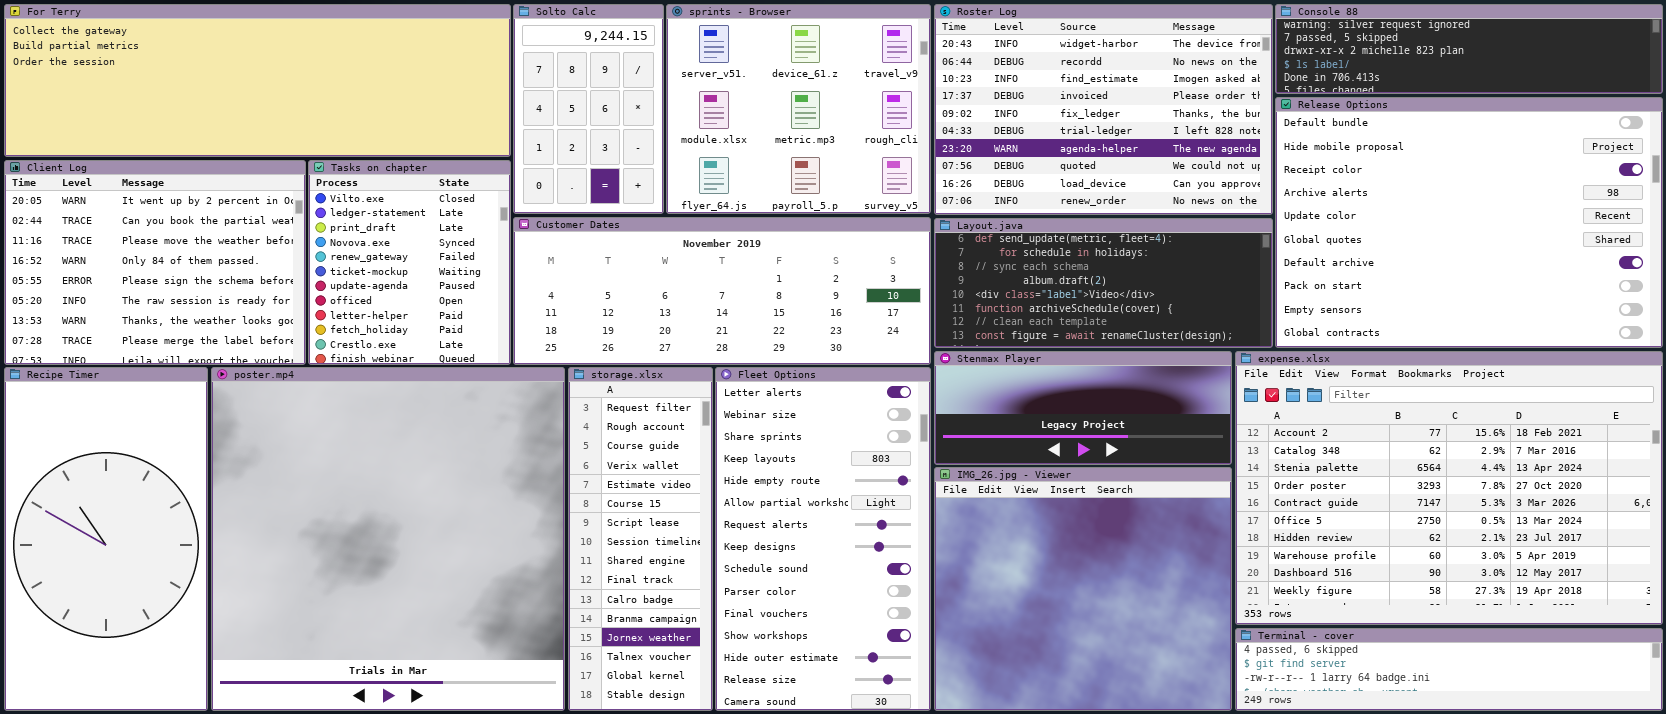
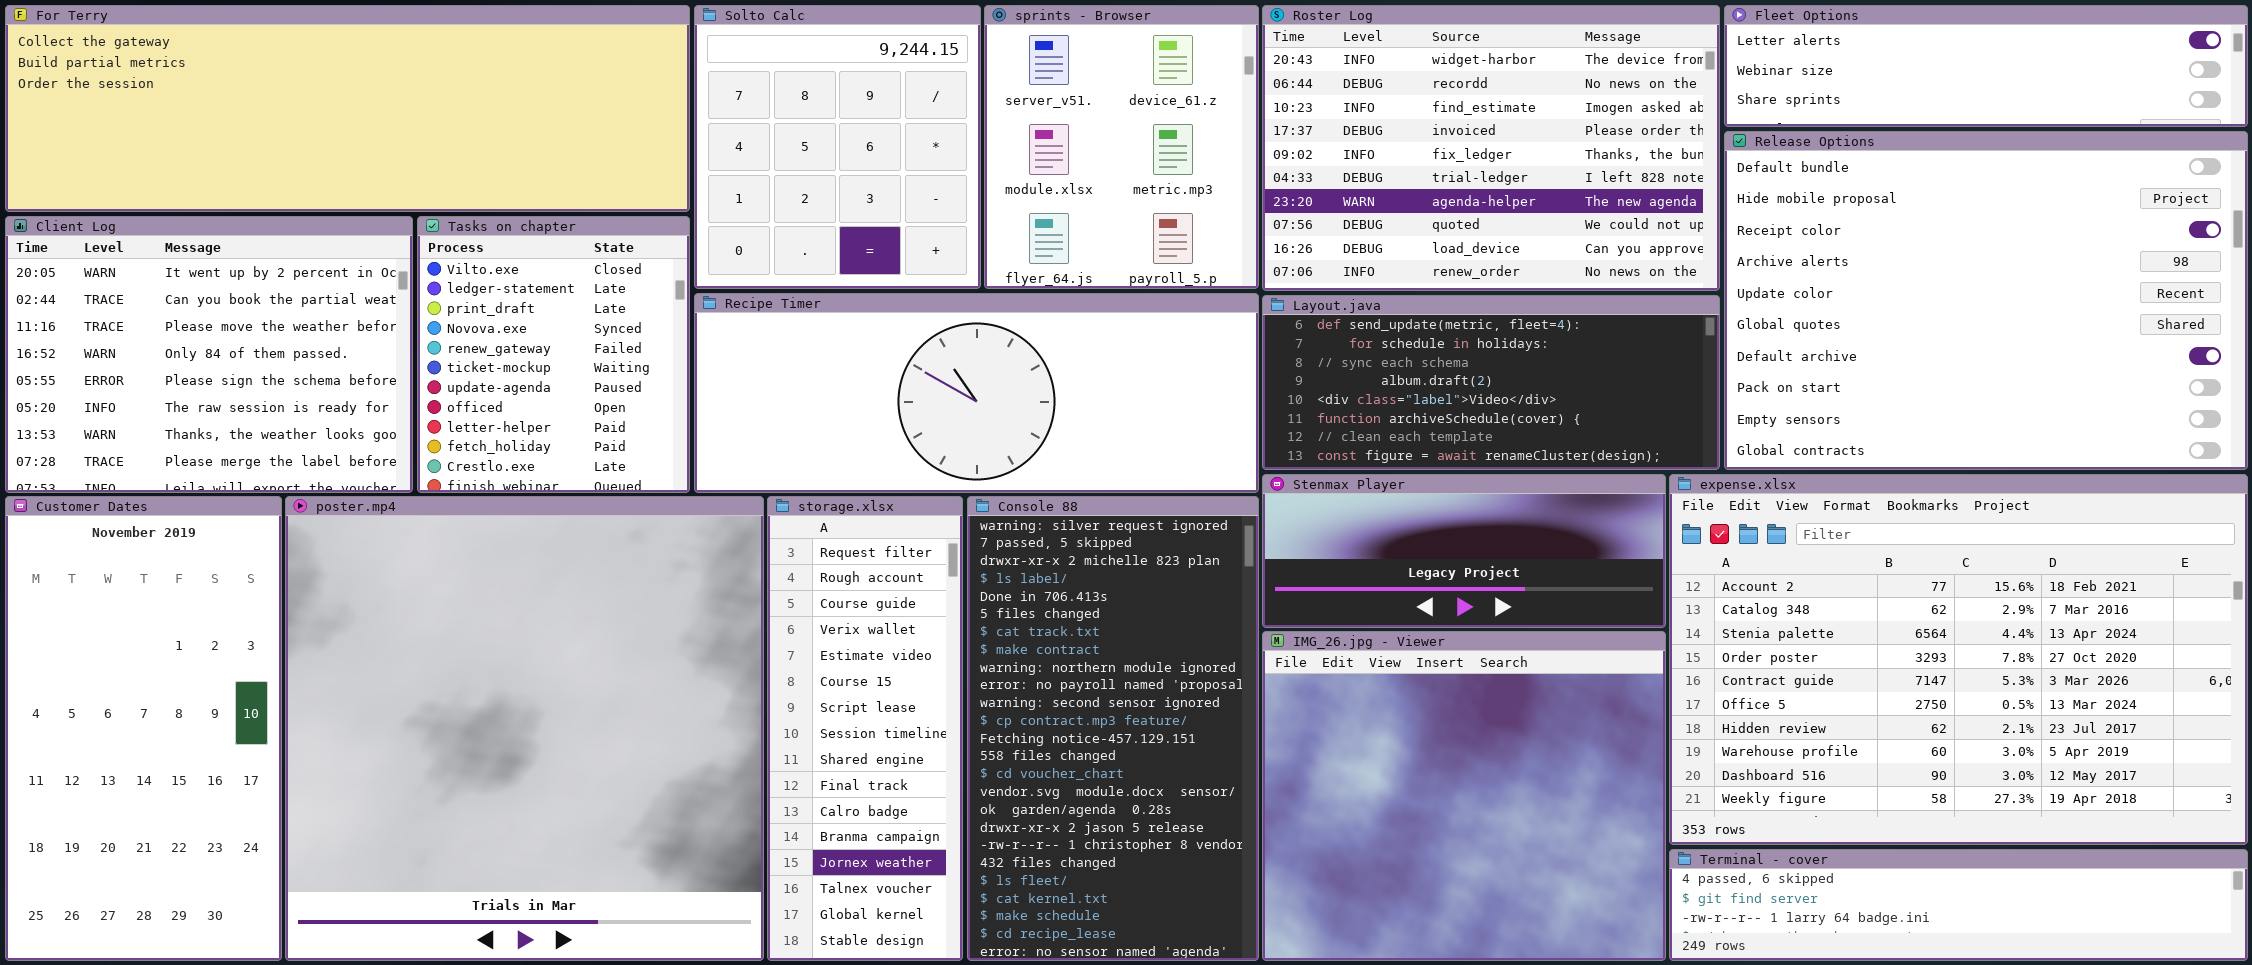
Solto Calc: [513,4,664,214] -> [694,5,981,289], resized
sprints - Browser: [666,4,931,214] -> [984,5,1259,289], resized
Console 88: [1275,4,1663,94] -> [967,496,1259,961], moved, resized
Customer Dates: [513,217,931,365] -> [5,496,282,961], moved, resized
Recipe Timer: [4,367,208,711] -> [694,293,1259,493], moved, resized
Fleet Options: [715,367,931,711] -> [1724,5,2248,127], moved, resized

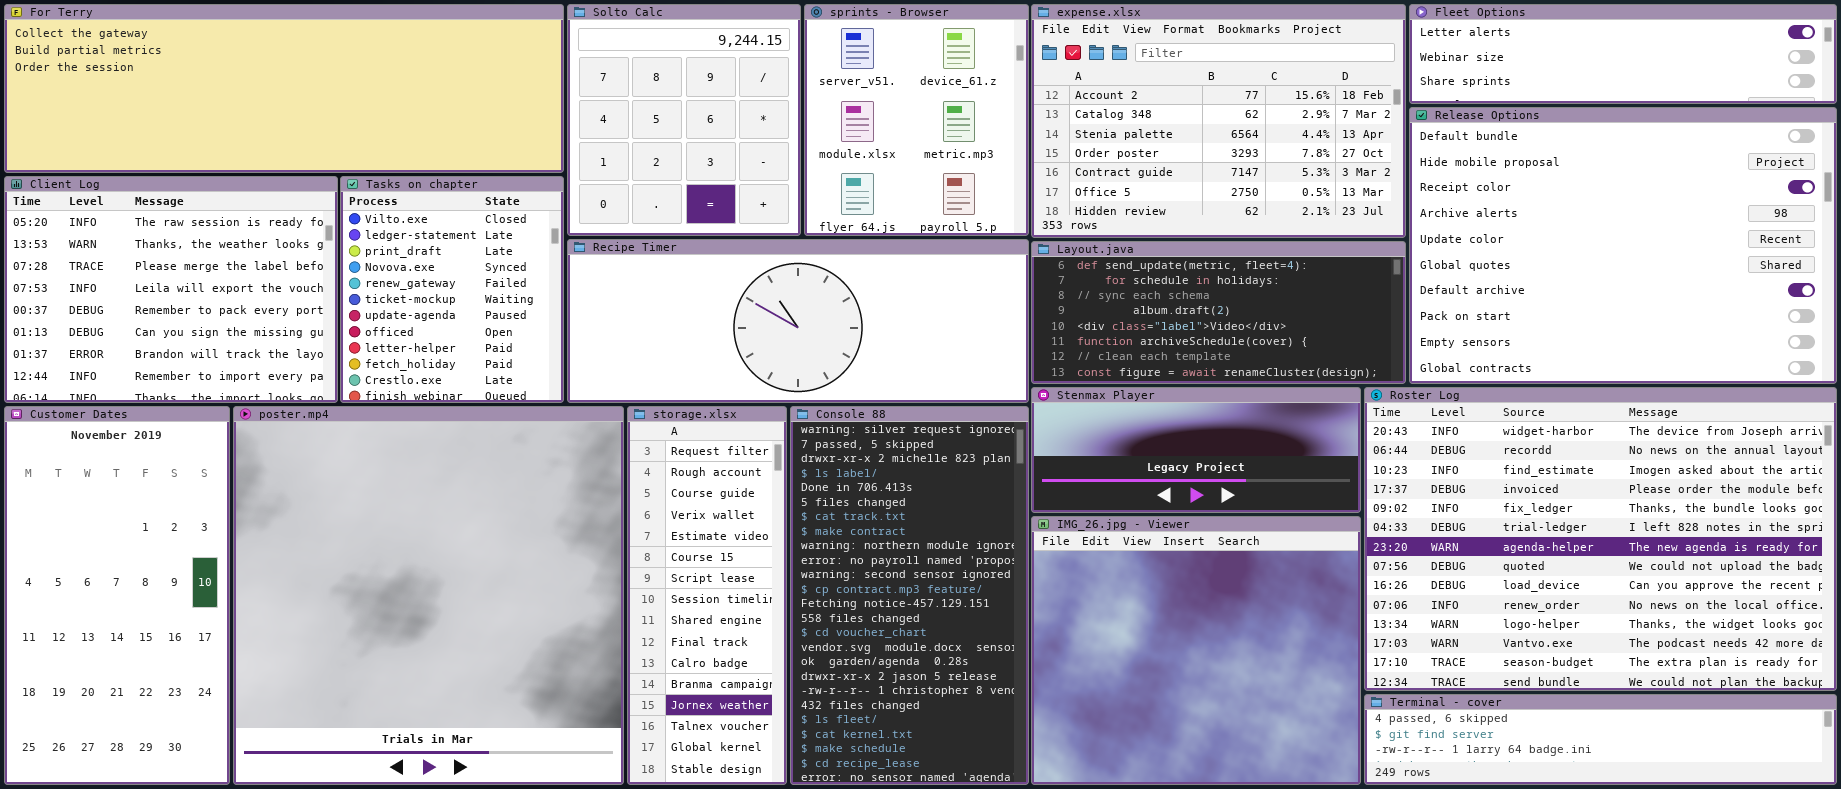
Roster Log: [1262,5,1720,291] -> [1364,387,1837,691], moved, resized
Client Log: [5,216,413,493] -> [4,176,338,403], scrolled down 5 rows
expense.xlsx: [1669,474,2248,845] -> [1031,4,1406,238], moved, resized

